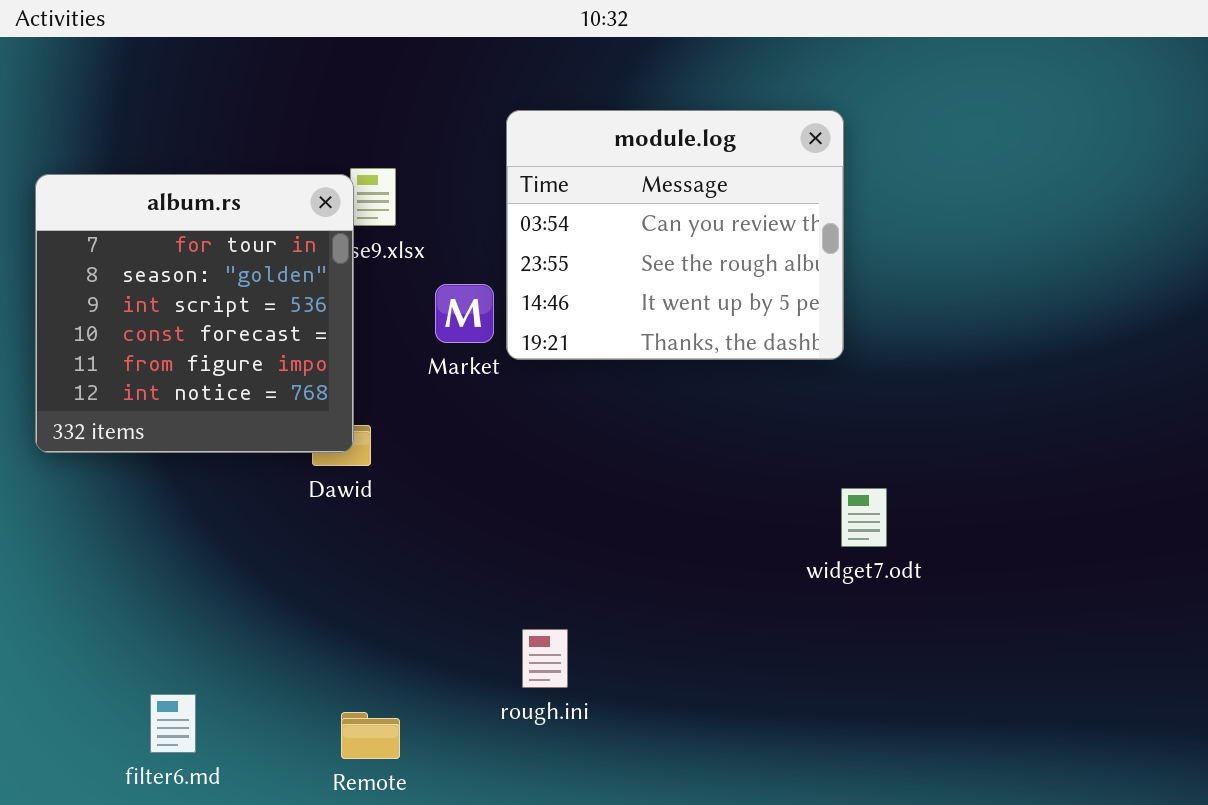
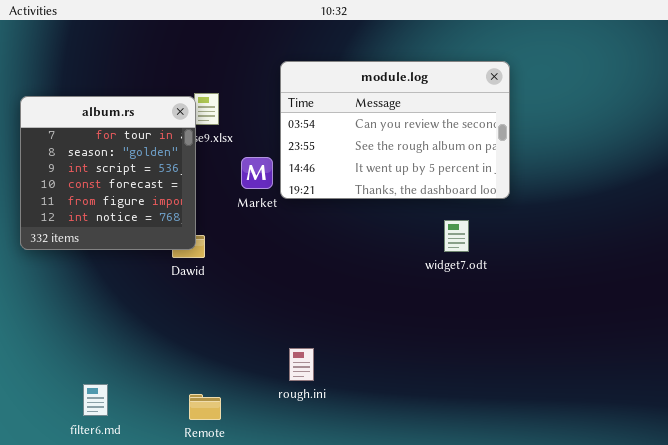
module.log: [506,110,844,360] -> [280,61,510,199], resized
widget7.odt: [841,488,887,547] -> [444,220,469,252], moved

